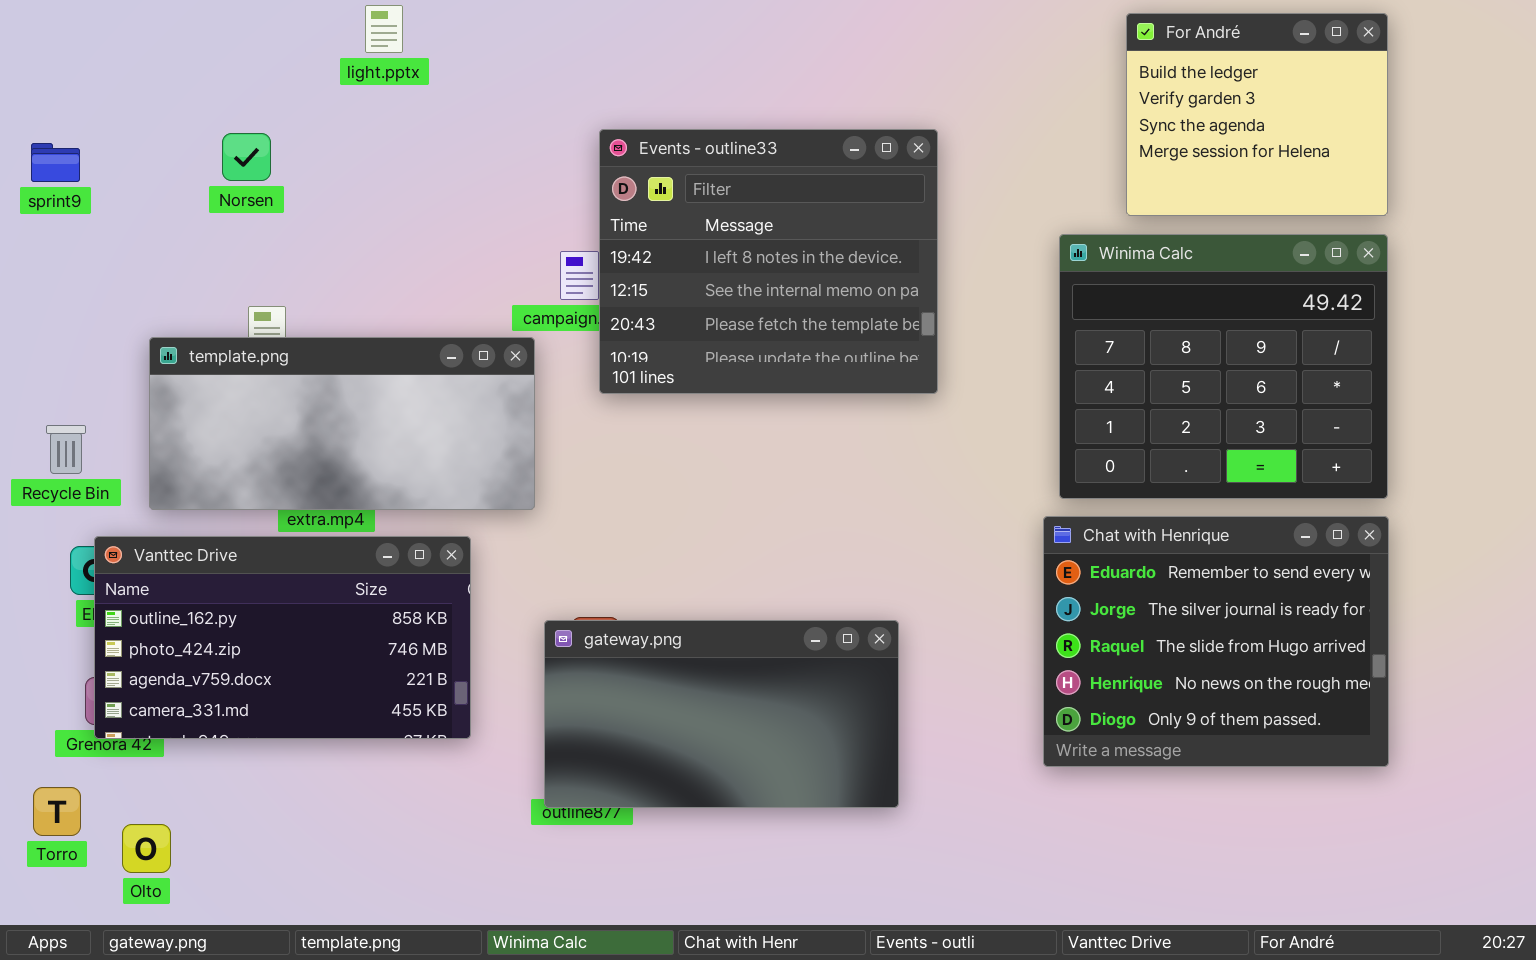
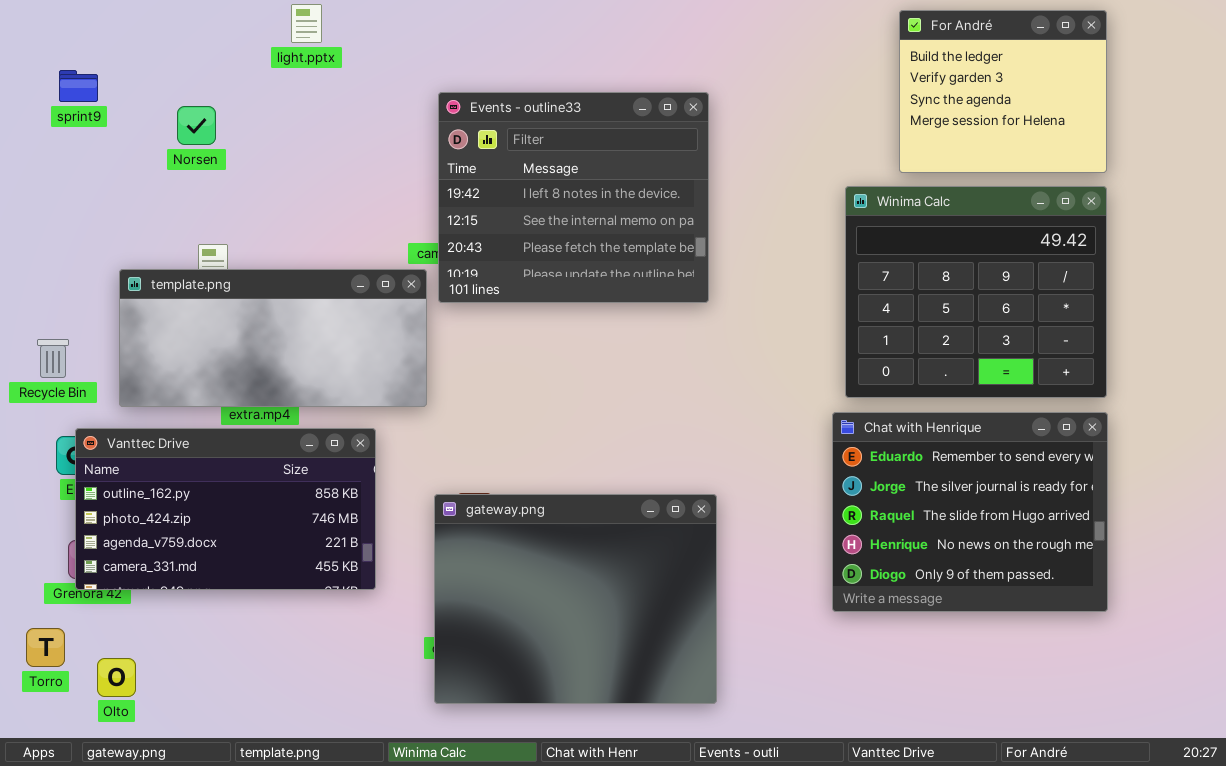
Events - outline33: [599,129,938,394] -> [438,92,709,303], moved
sprint9: [31,143,80,182] -> [59,70,98,102], moved
gateway.png: [544,620,899,808] -> [434,494,717,704], resized

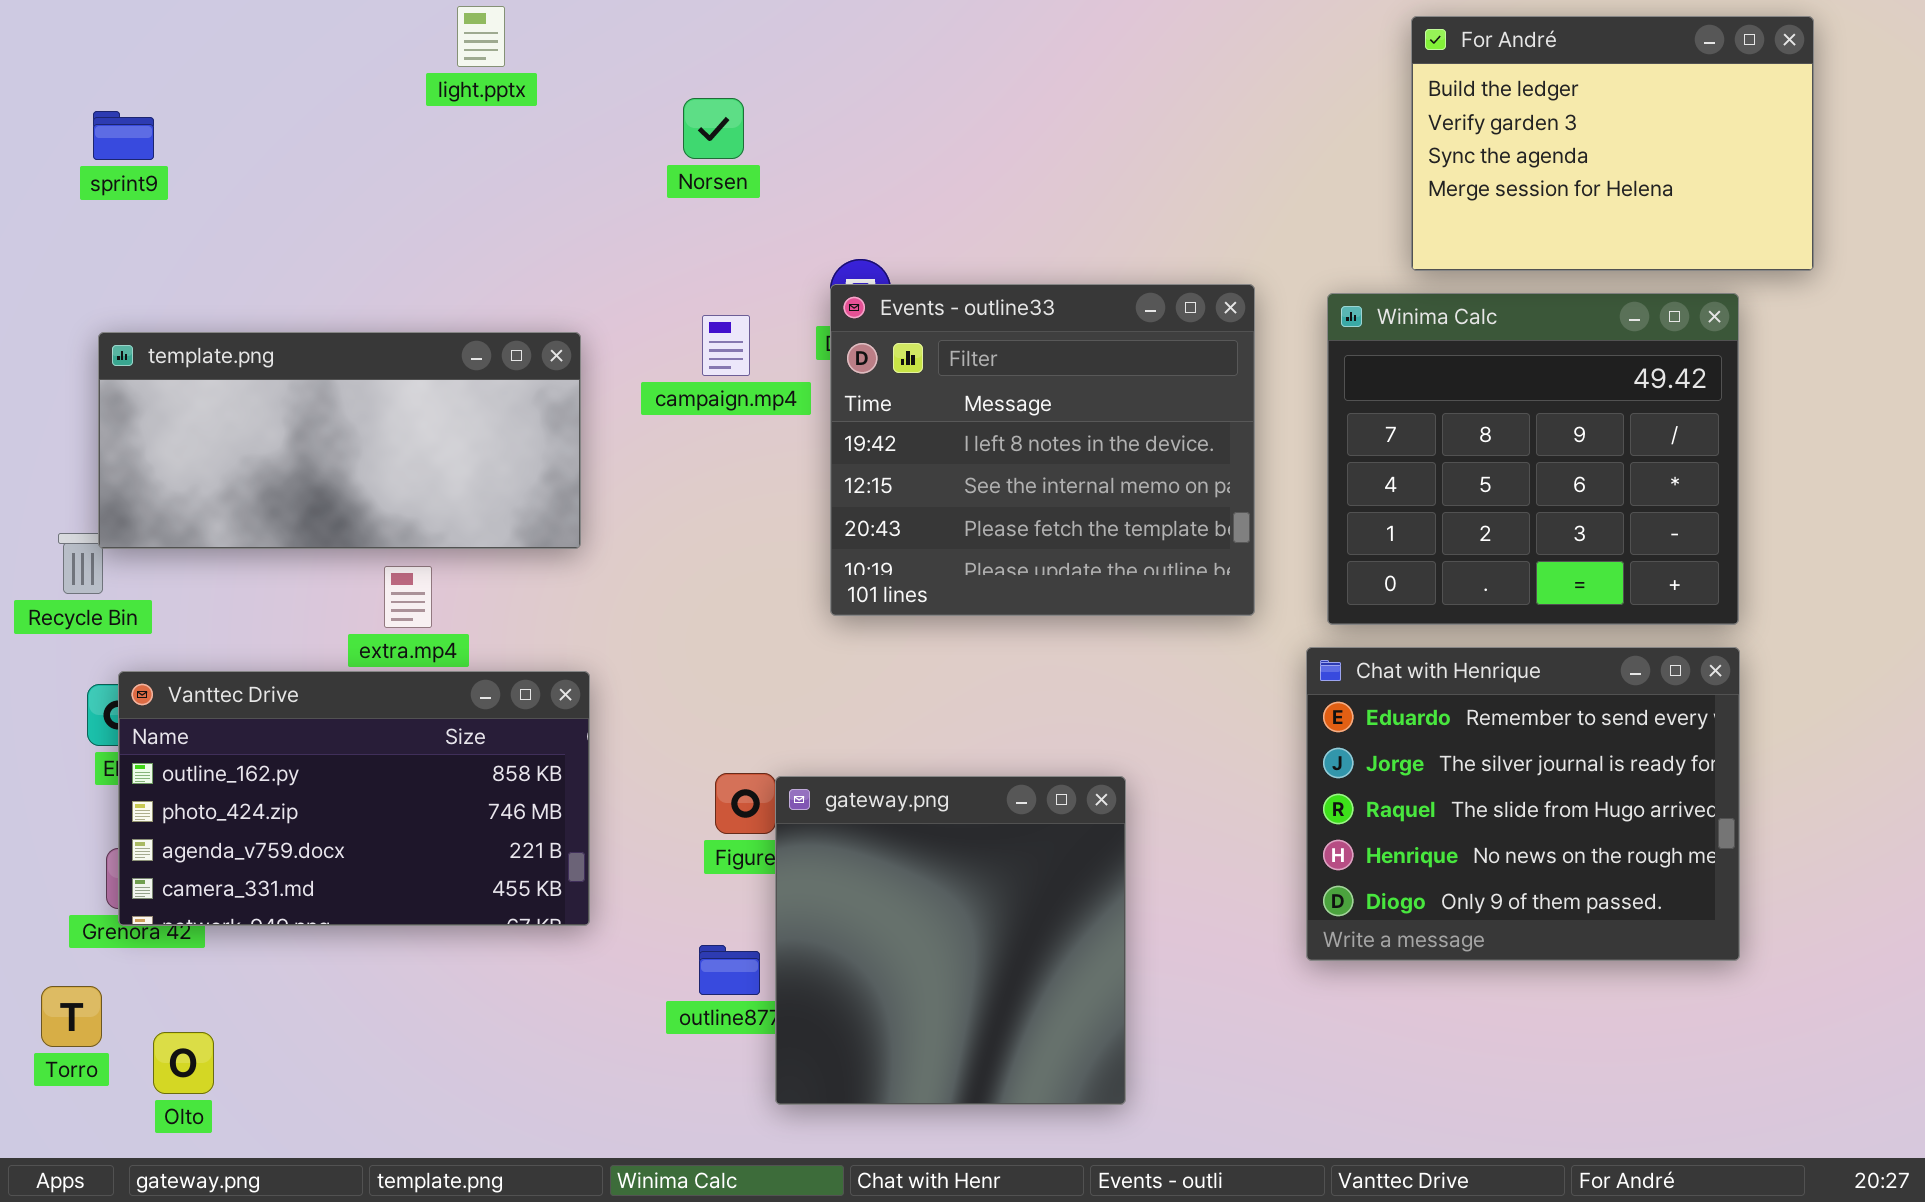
For André: [899,10,1107,173] -> [1411,16,1814,271], resized
Events - outline33: [438,92,709,303] -> [830,284,1255,616], moved
Norsen: [177,106,216,145] -> [683,98,744,159], moved
template.png: [119,269,427,407] -> [98,332,581,549], moved
gateway.png: [434,494,717,704] -> [775,776,1126,1105], resized

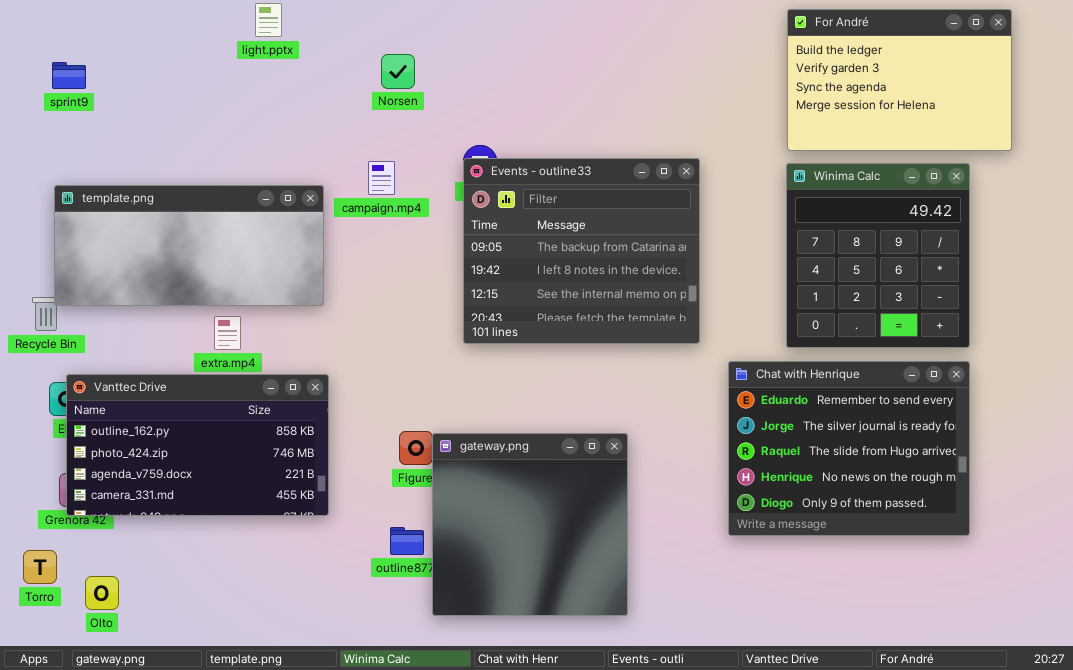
Events - outline33: [830,284,1255,616] -> [463,158,700,344], scrolled up 1 row
Winima Calc: [1327,293,1739,625] -> [786,163,970,348], resized
campaign.mp4: [702,315,750,376] -> [368,161,395,195], moved

